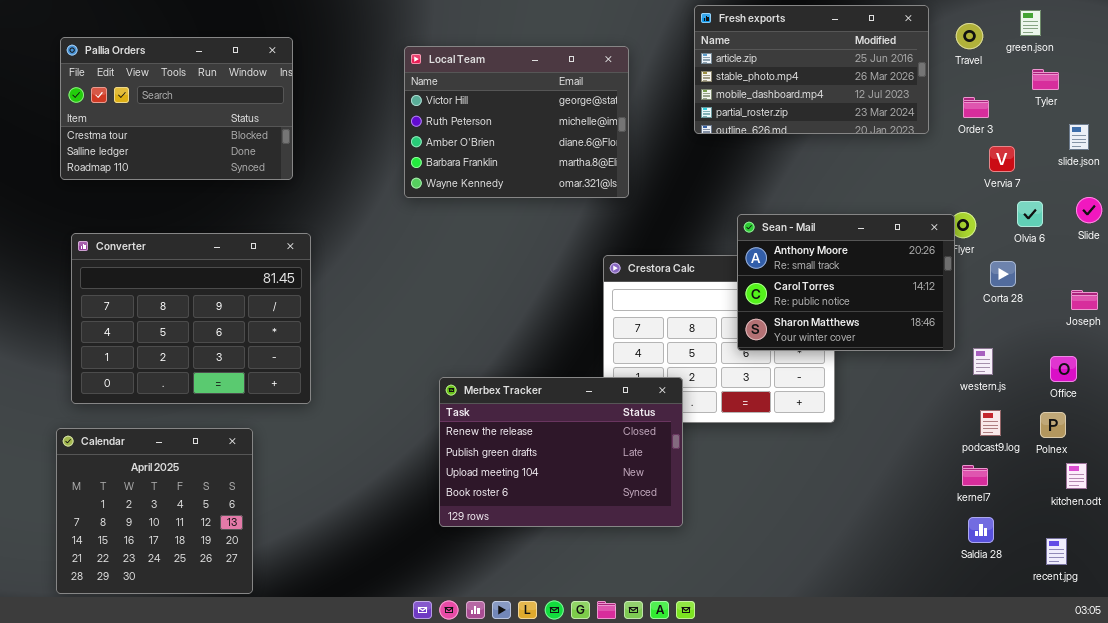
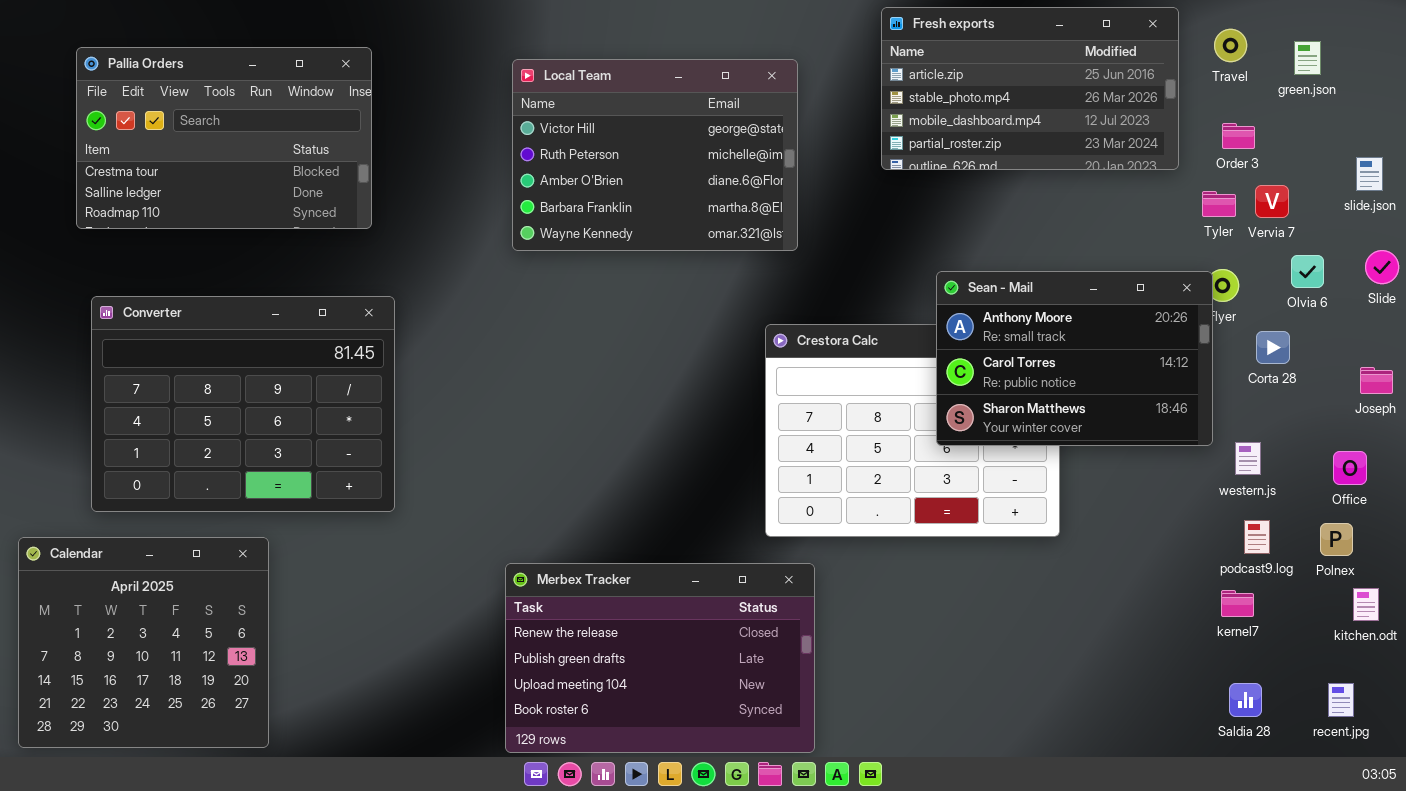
green.json: [1020,10,1041,36] -> [1294,41,1321,75], moved
Tyler: [1032,69,1059,90] -> [1202,191,1236,217], moved
Merbex Tracker: [439,377,683,527] -> [505,563,815,753], moved
Calendar: [56,428,253,594] -> [18,537,269,748], moved
Saldia 28: [968,517,994,543] -> [1229,683,1262,717], moved

